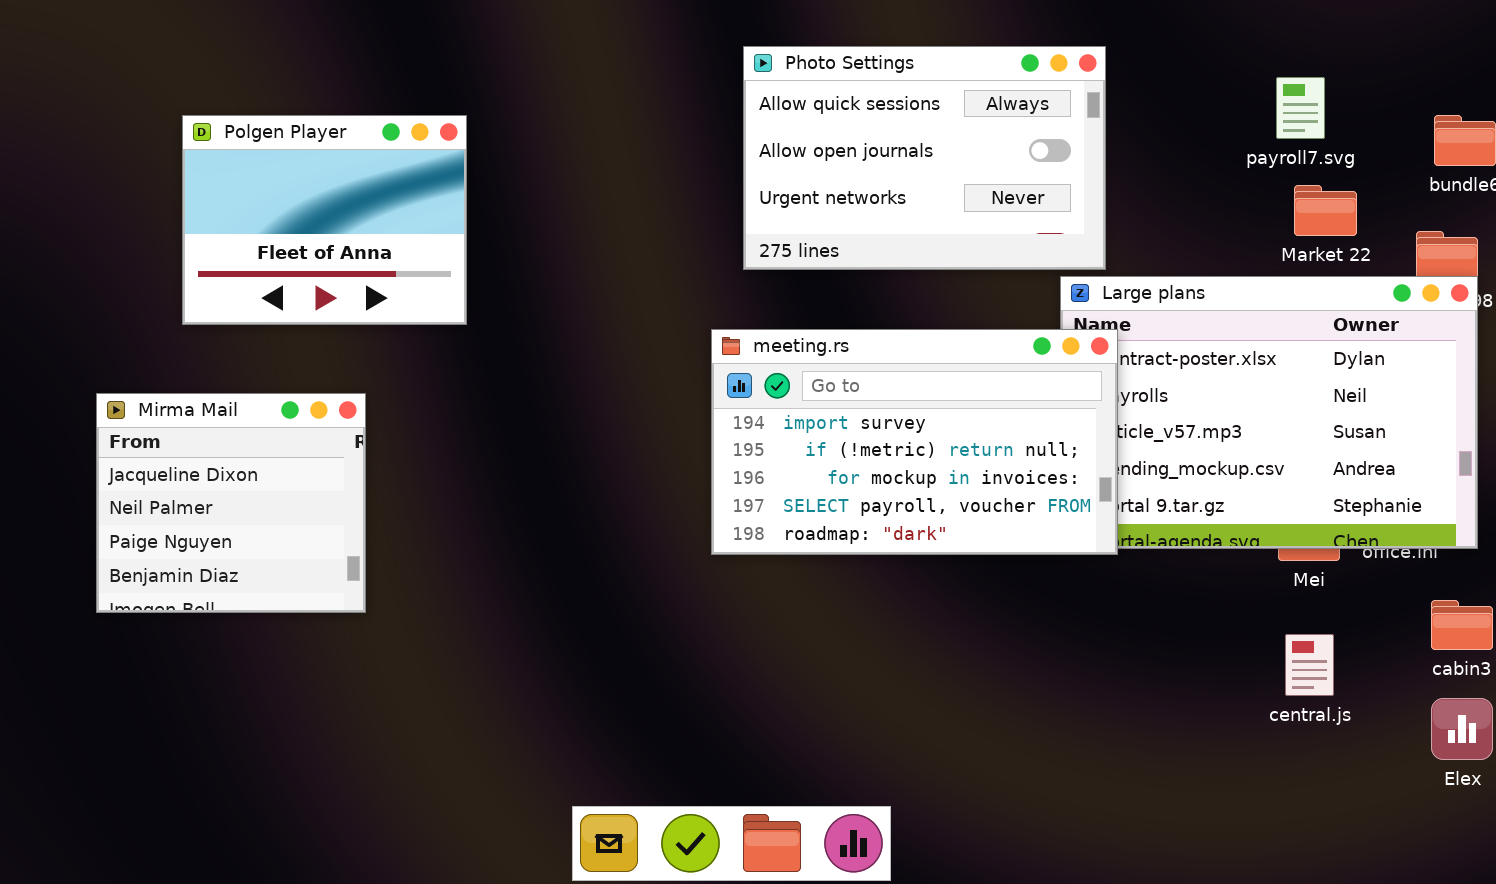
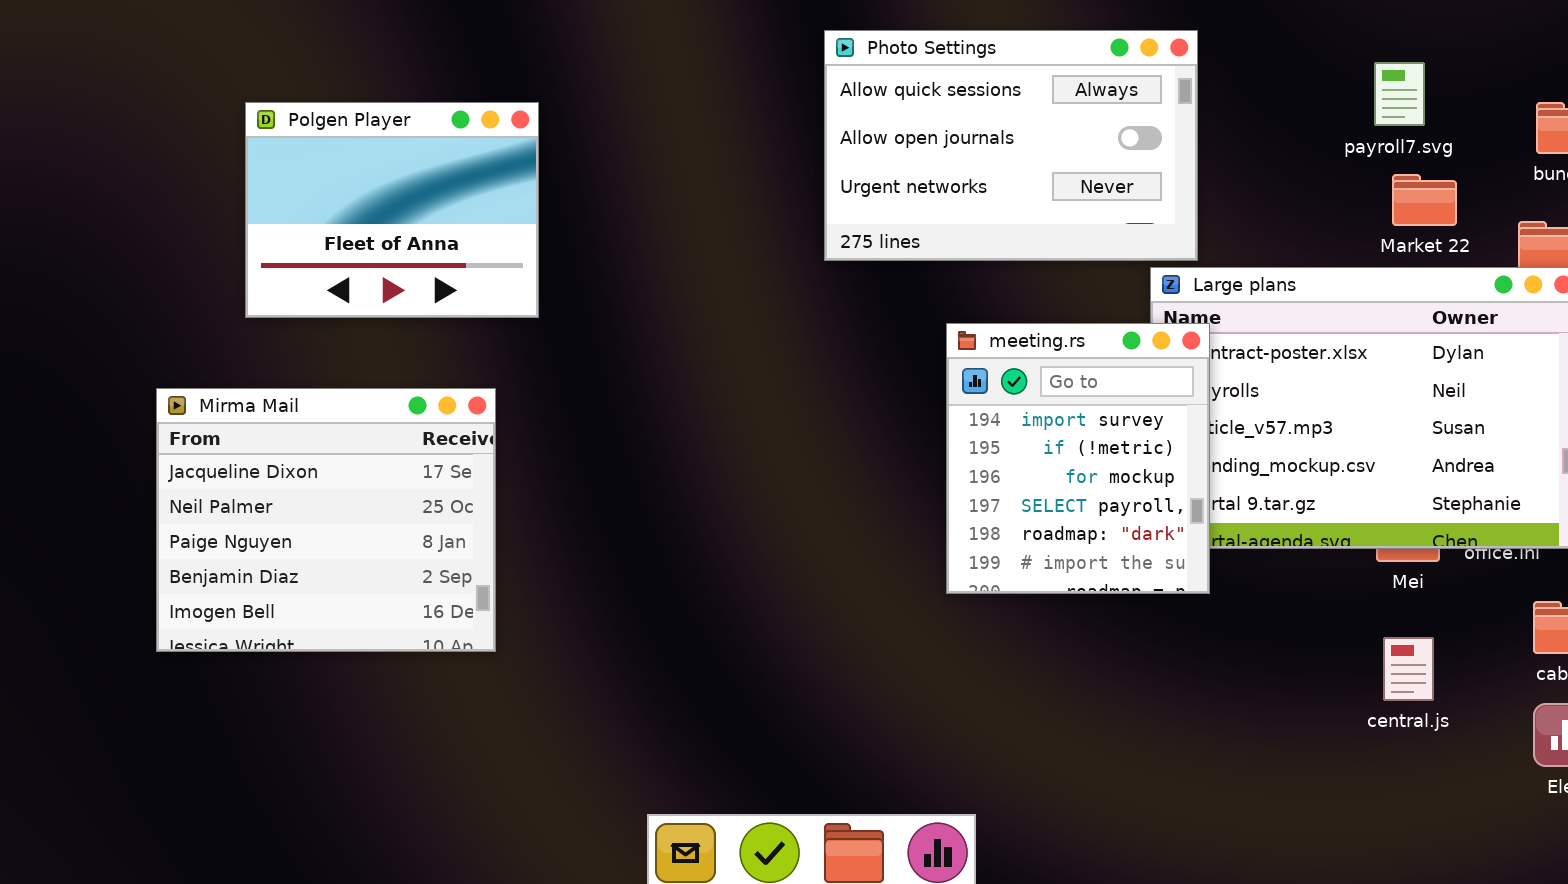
meeting.rs: [711,329,1118,555] -> [946,323,1210,594], resized
Mirma Mail: [96,393,366,613] -> [156,388,496,652], resized

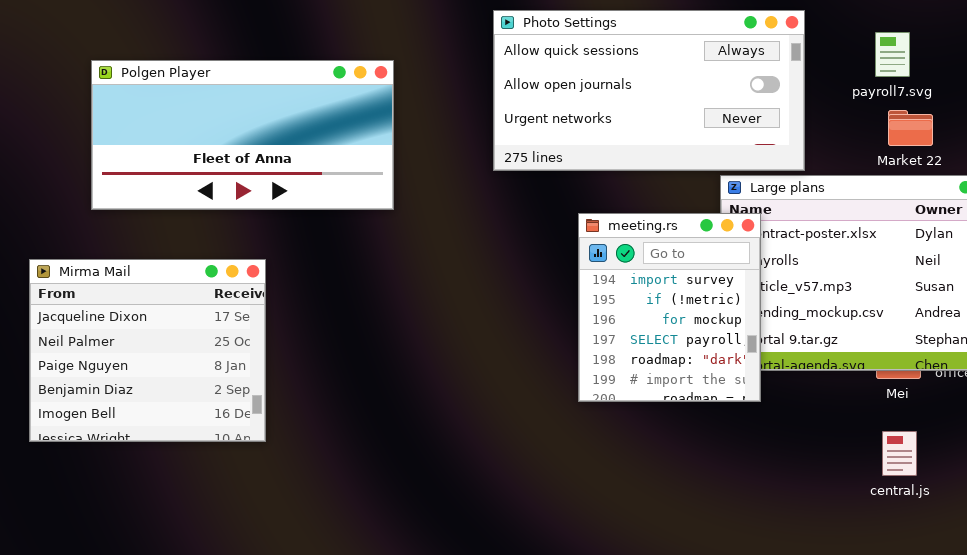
Photo Settings: [824,30,1198,261] -> [493,10,805,171], resized
Polgen Player: [245,102,539,318] -> [91,60,394,210], resized

